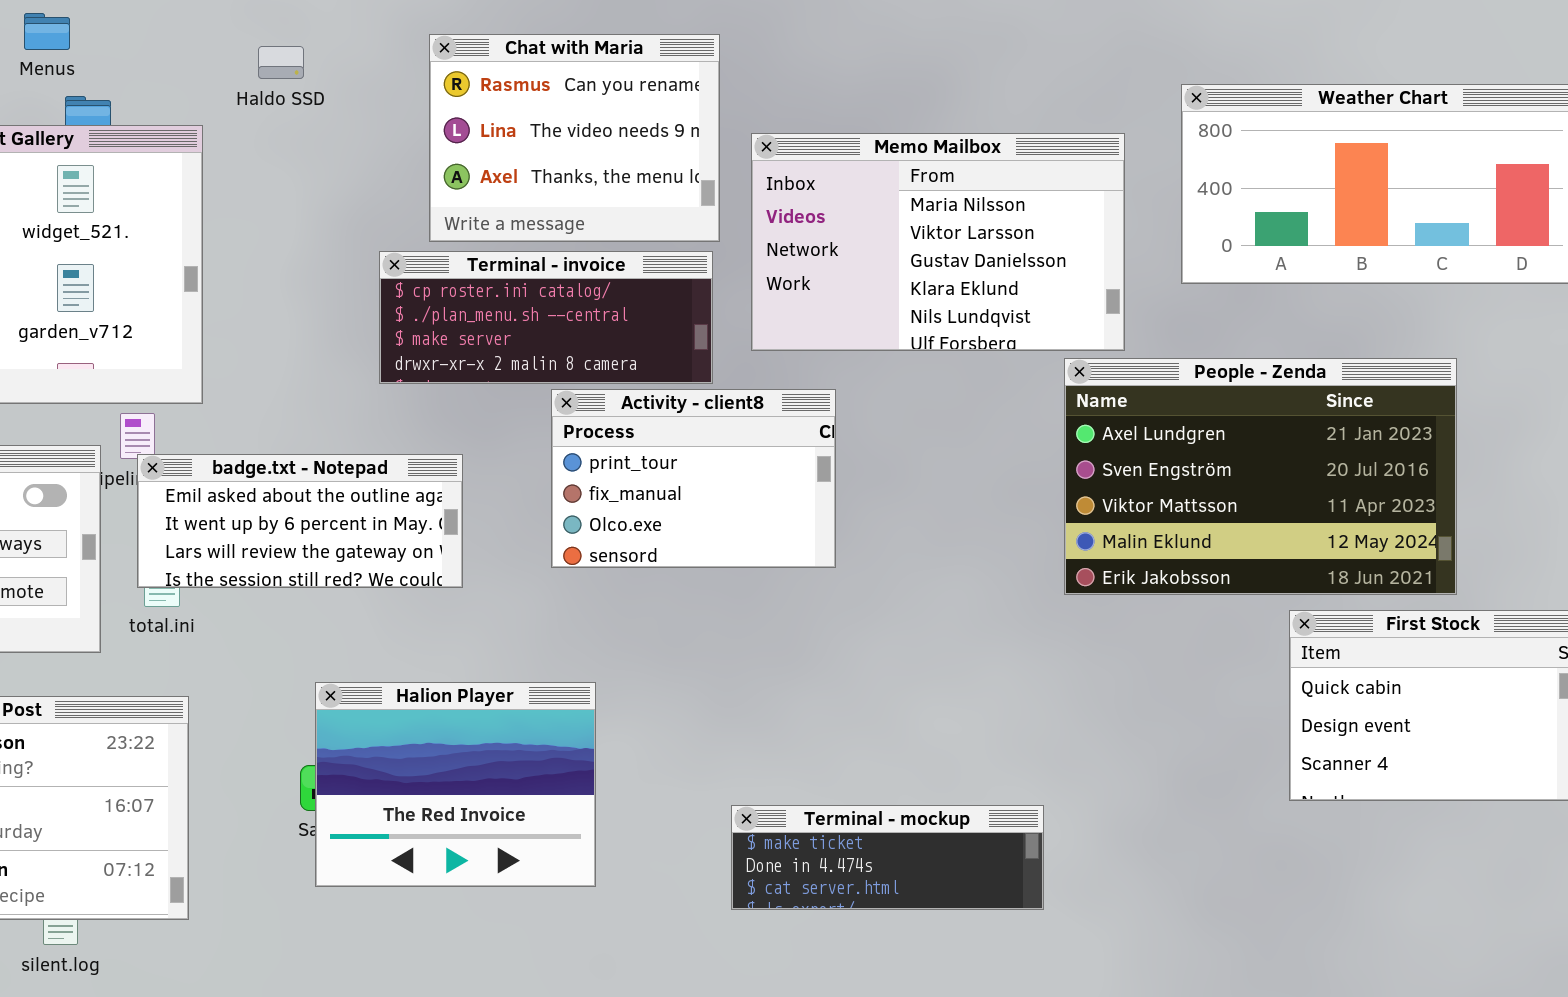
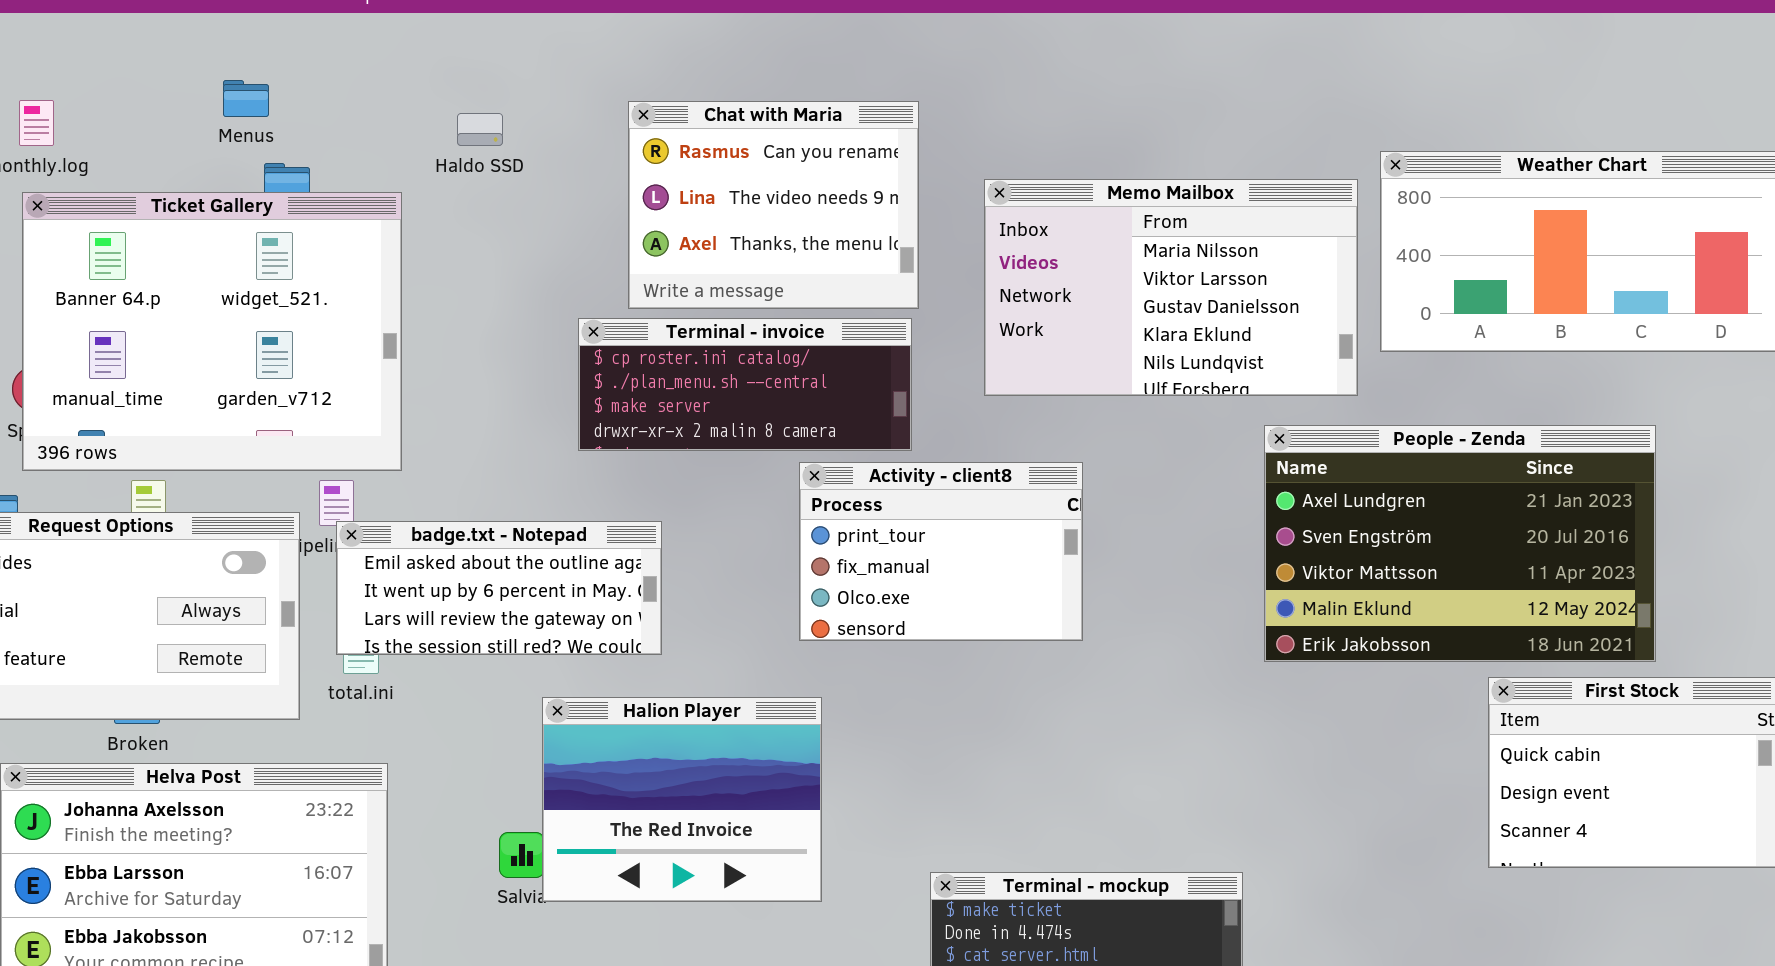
Memo Mailbox: [751,133,1125,351] -> [984,179,1358,396], moved
Activity - client8: [551,389,836,568] -> [799,462,1083,641], moved
Halion Player: [315,682,596,887] -> [542,697,822,902], moved

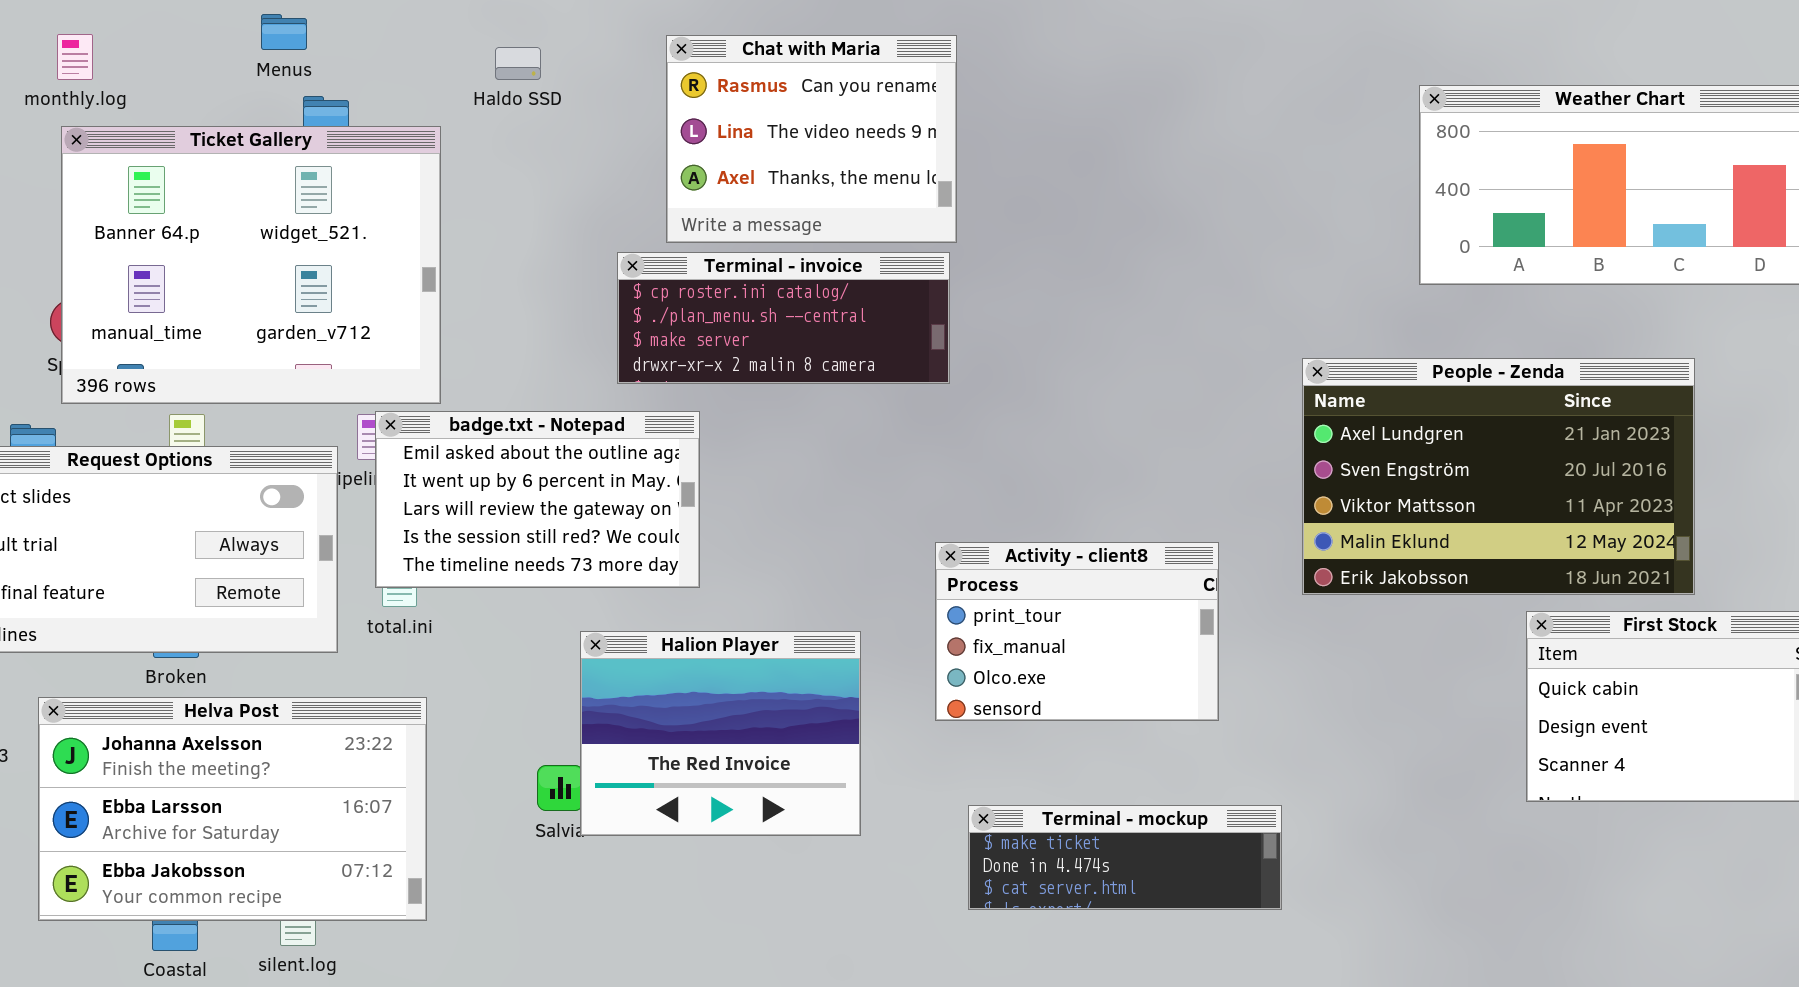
Memo Mailbox: [984,179,1358,396] -> none, closed
Activity - client8: [799,462,1083,641] -> [935,542,1219,721], moved
badge.txt - Notepad: [336,521,662,655] -> [375,411,700,588], resized

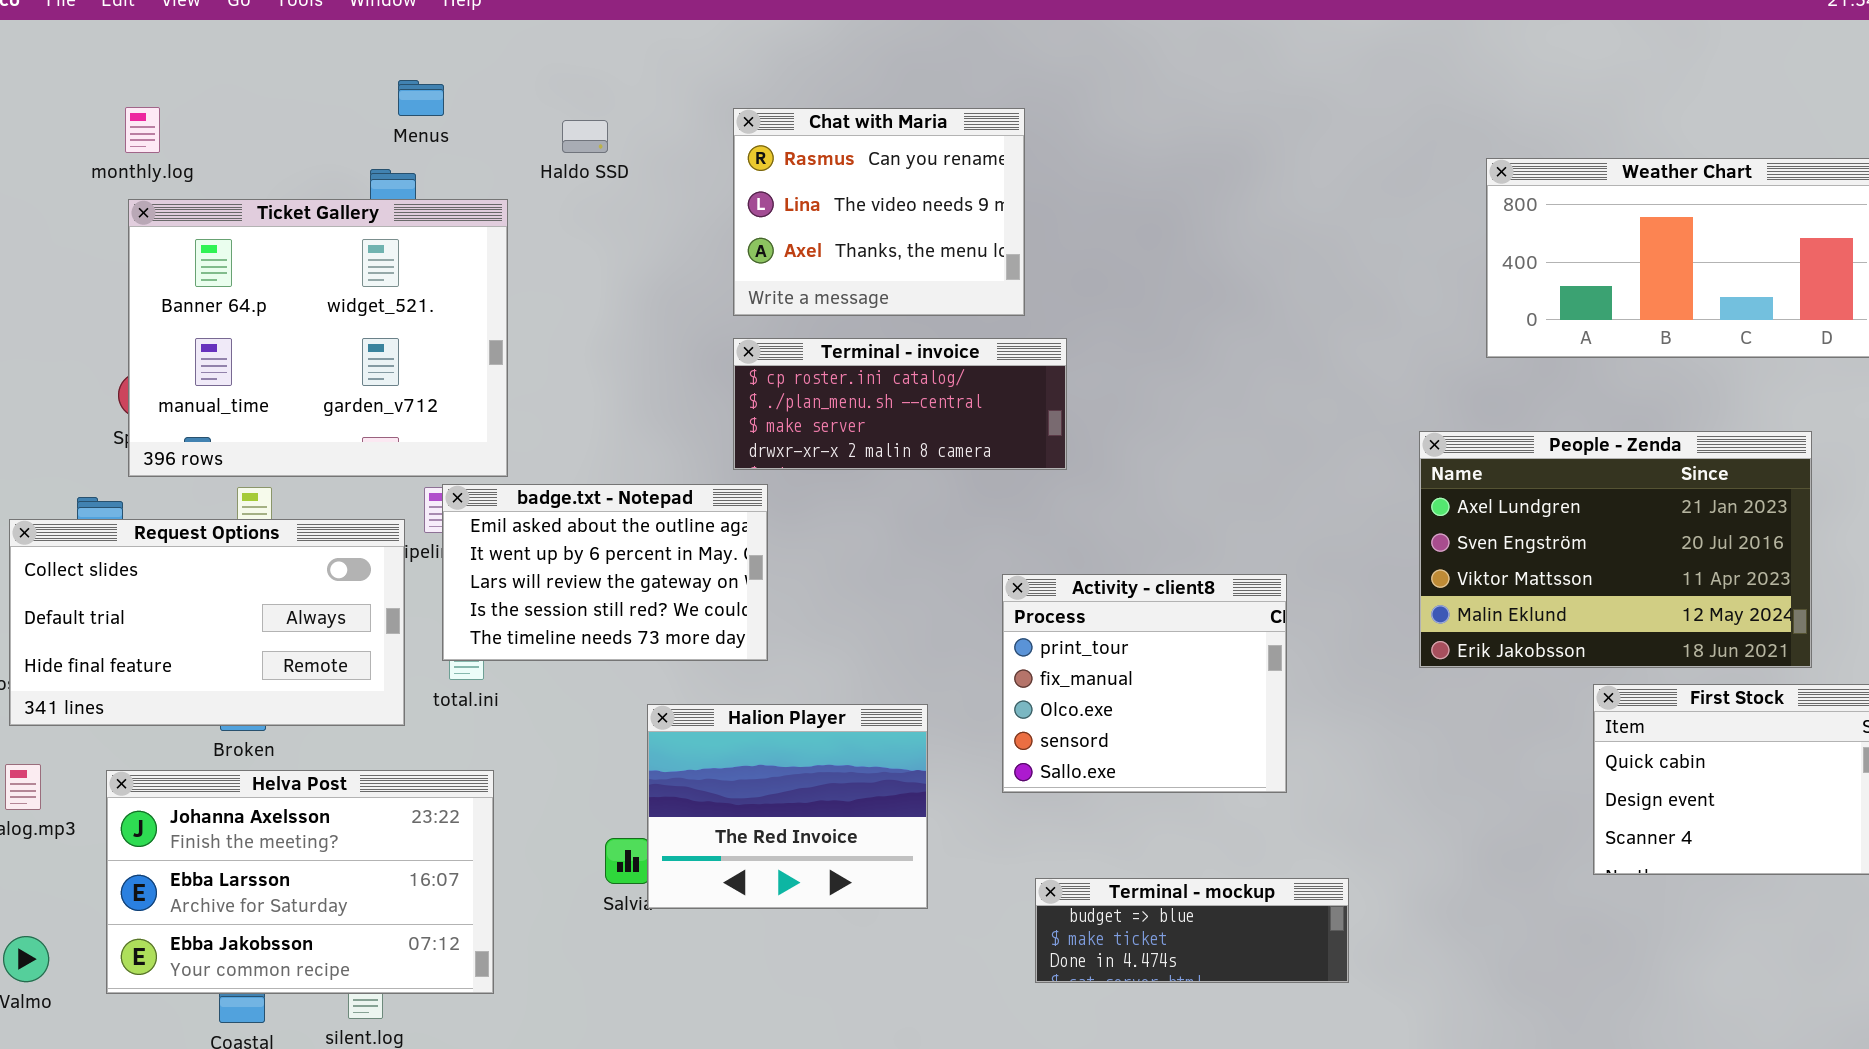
Menus: [261,14,307,50] -> [398,80,444,116], moved
Terminal - invoice: [617,252,950,384] -> [733,338,1067,470], moved
People - Zenda: [1302,358,1695,595] -> [1419,431,1812,668], moved
Activity - client8: [935,542,1219,721] -> [1002,574,1287,793], resized
Terminal - mockup: [968,805,1282,910] -> [1035,878,1349,983], scrolled up 1 row

